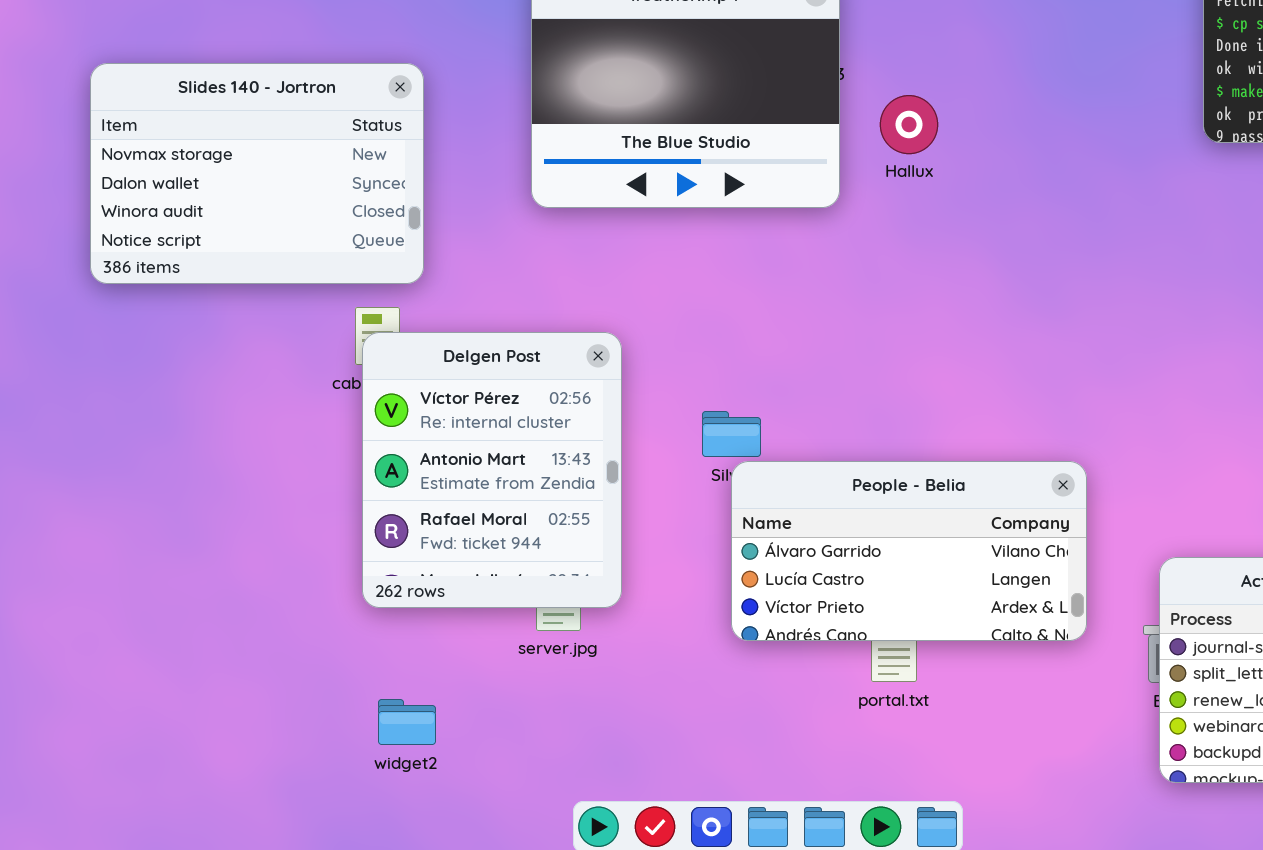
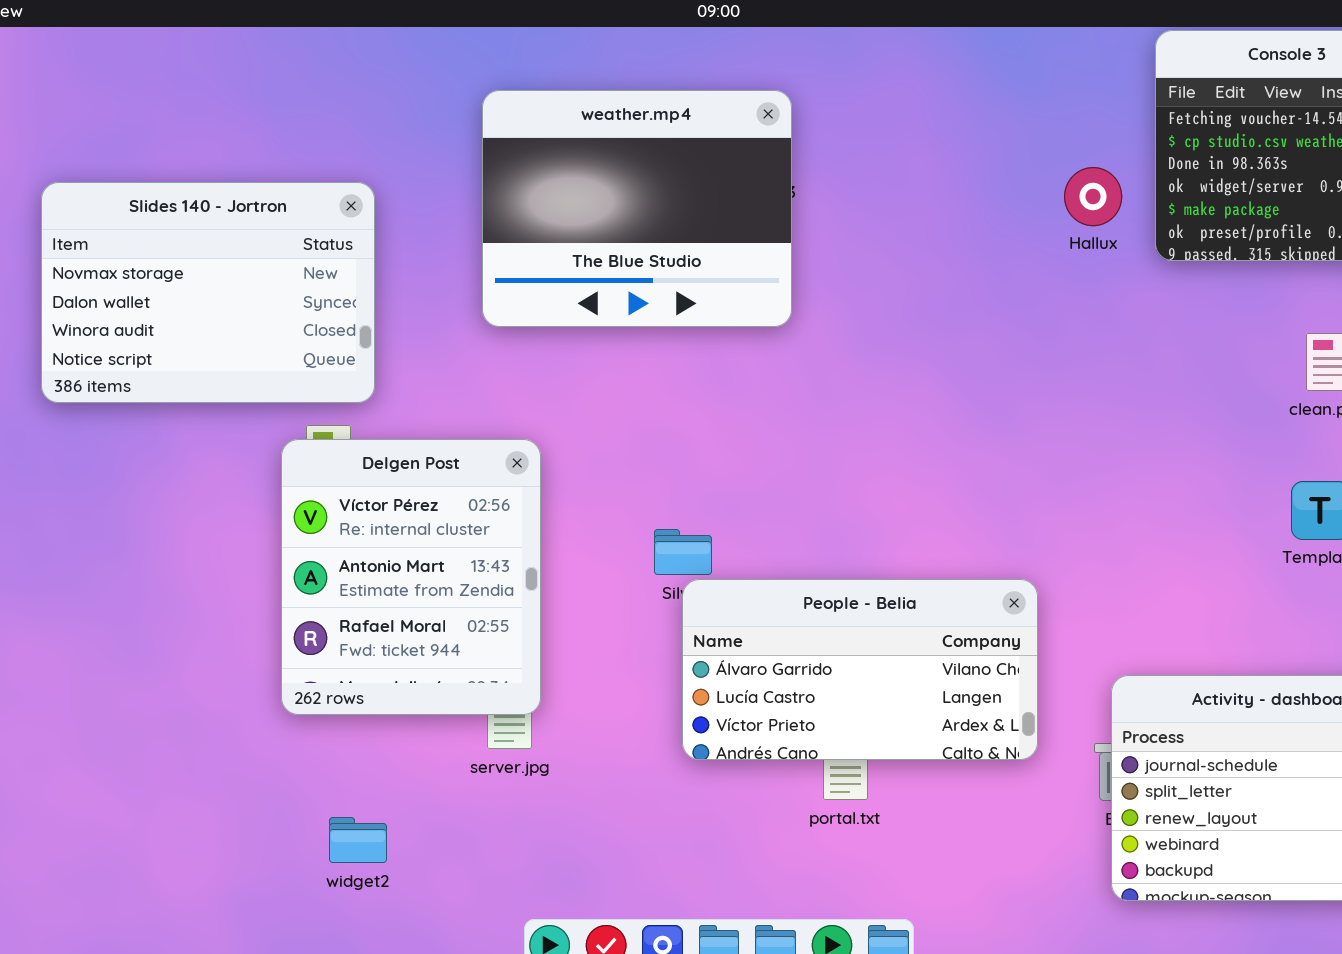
Hallux: [880,95,938,154] -> [1064,167,1122,226], moved
Delgen Post: [362,332,622,608] -> [281,439,541,715], moved

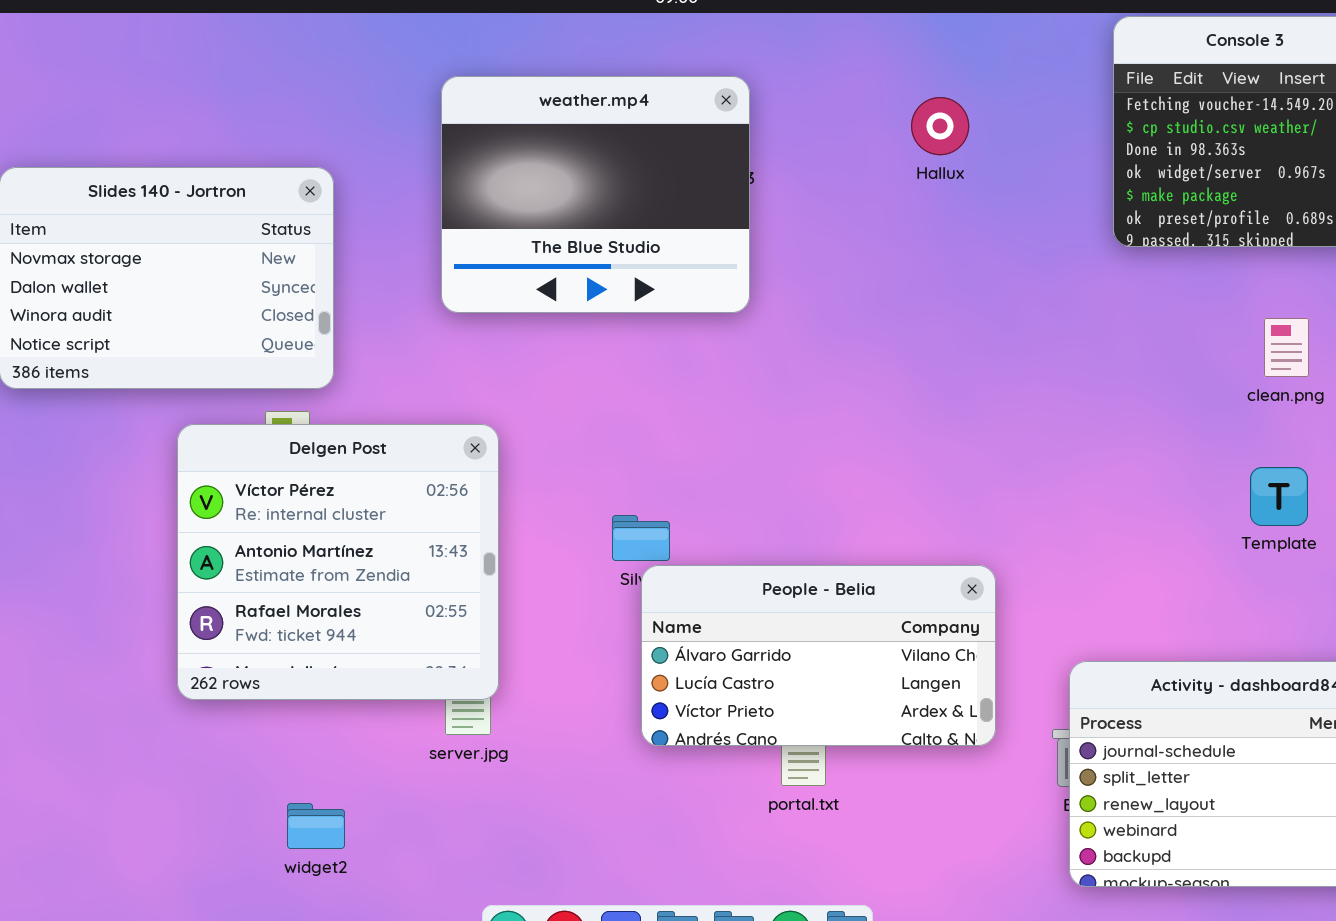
Hallux: [1064,167,1122,226] -> [911,97,969,155], moved
Delgen Post: [281,439,541,715] -> [177,424,499,700], resized

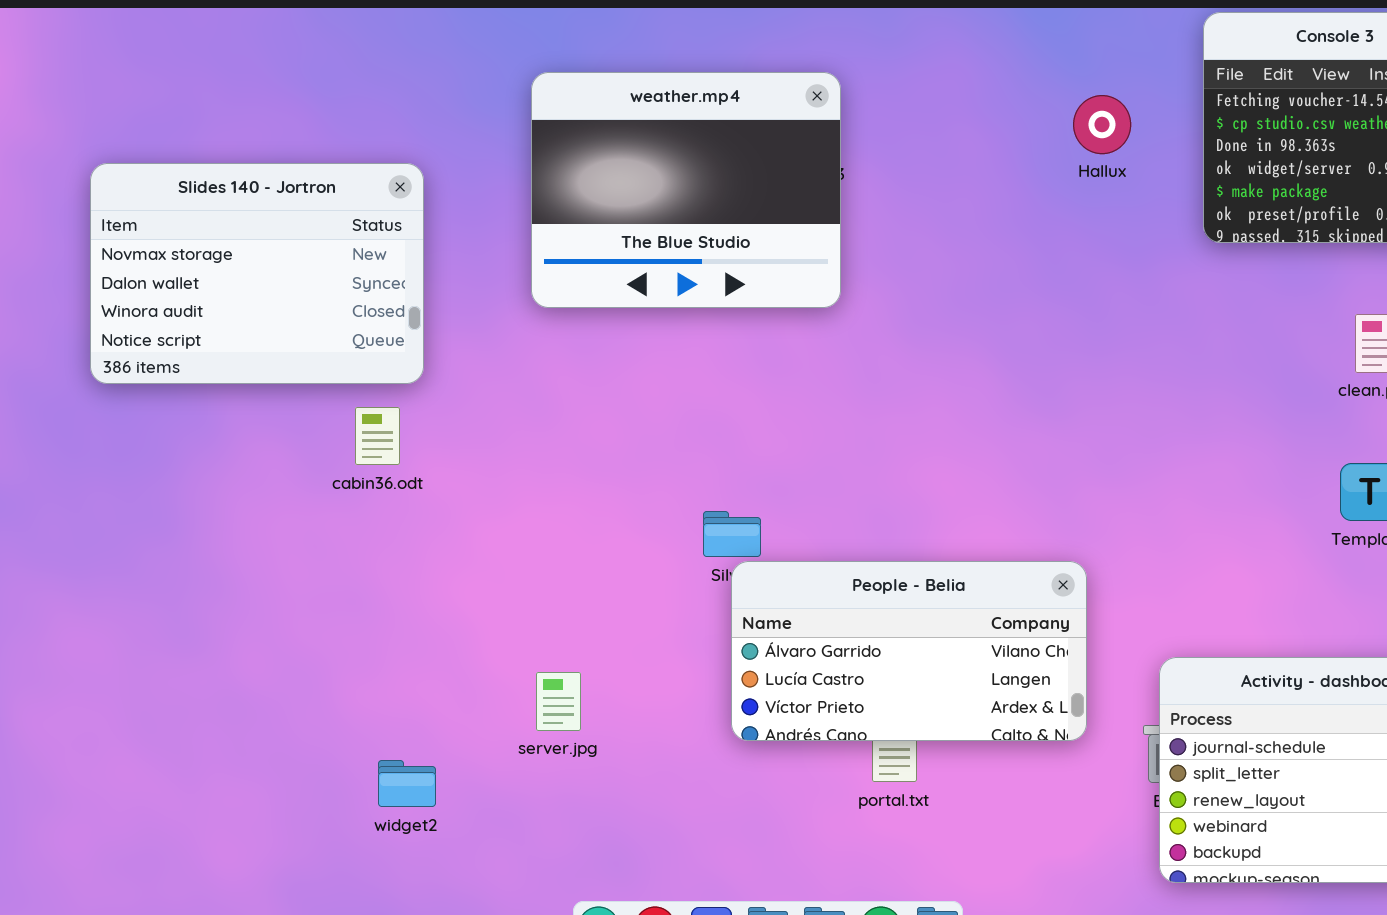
Hallux: [911,97,969,155] -> [1073,95,1131,154], moved
Delgen Post: [177,424,499,700] -> none, closed
widget2: [287,803,345,849] -> [378,760,436,807], moved

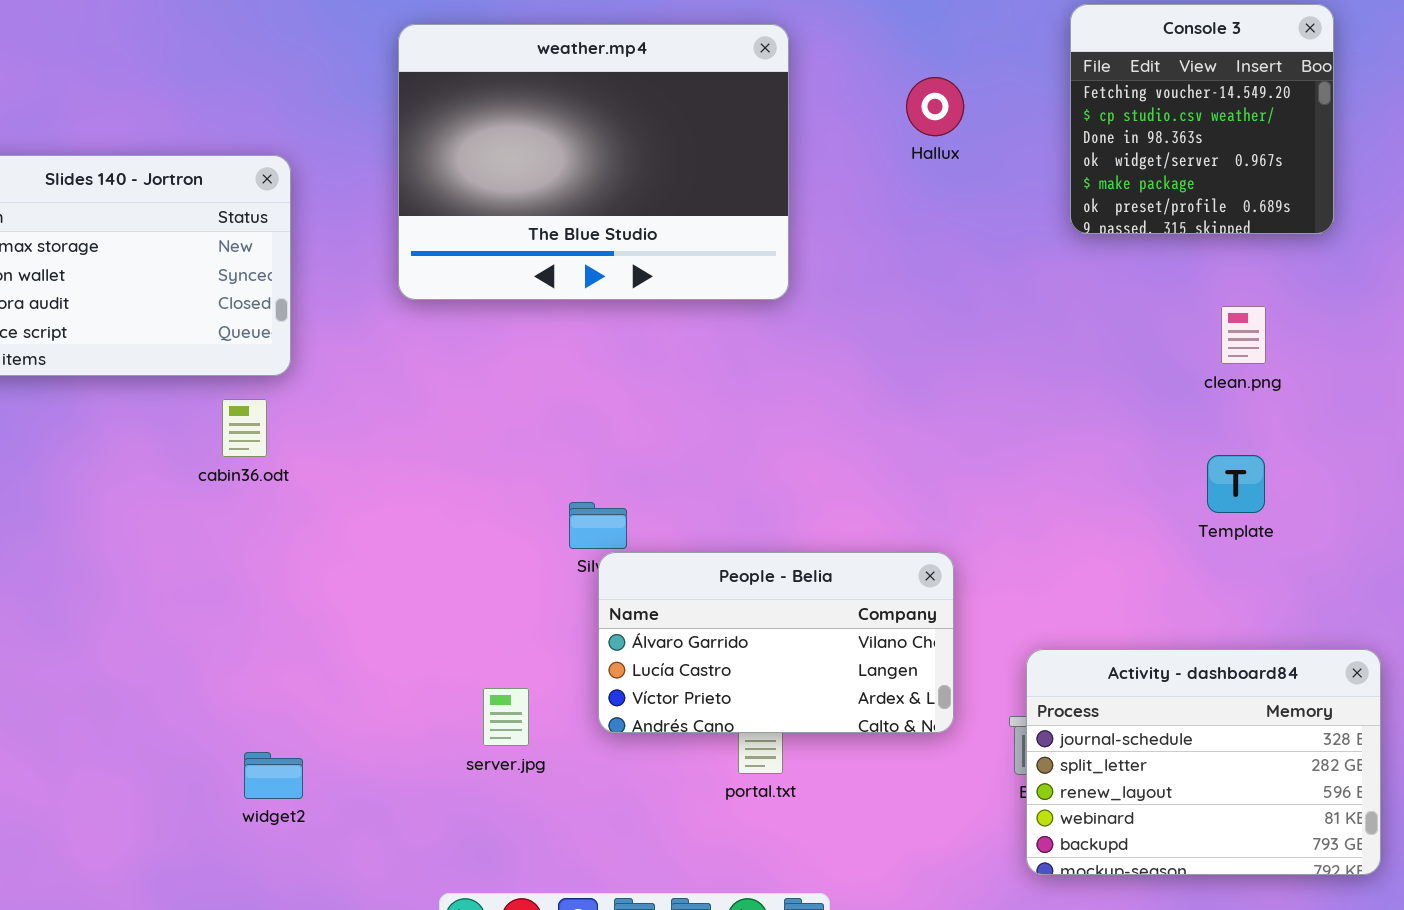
weather.mp4: [531,72,841,308] -> [398,24,789,300], resized
Hallux: [1073,95,1131,154] -> [906,77,964,136], moved
server.jpg: [536,672,581,731] -> [483,688,529,746], moved

